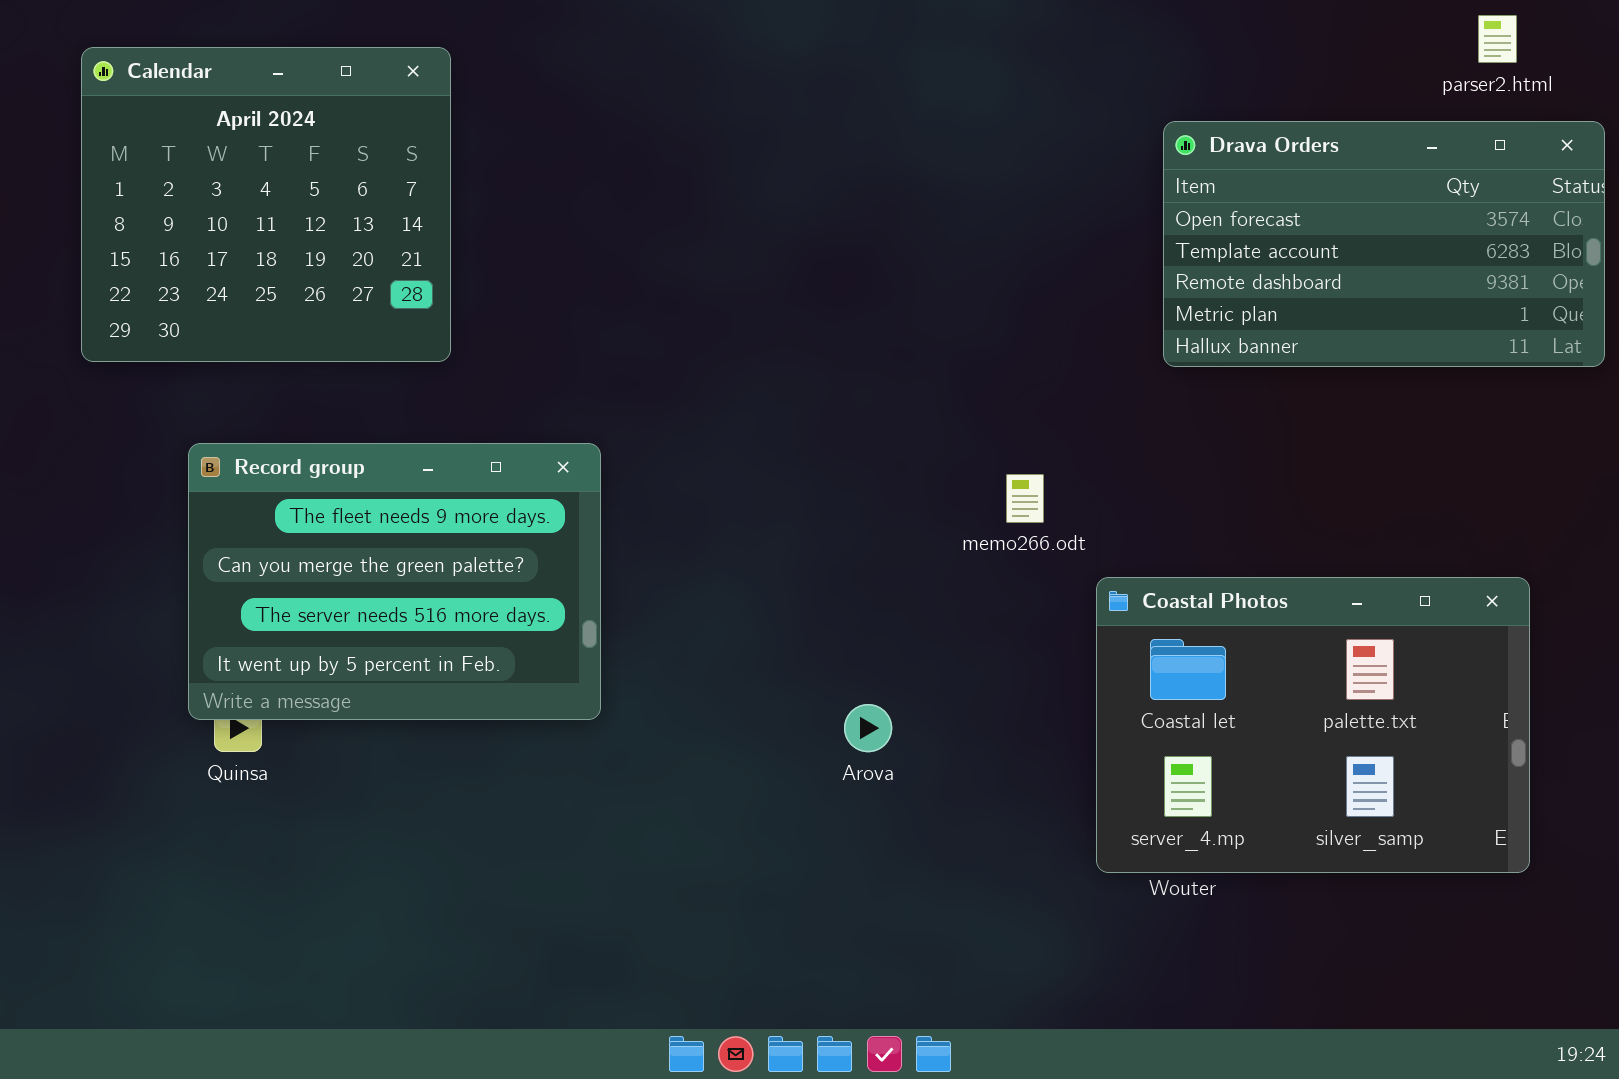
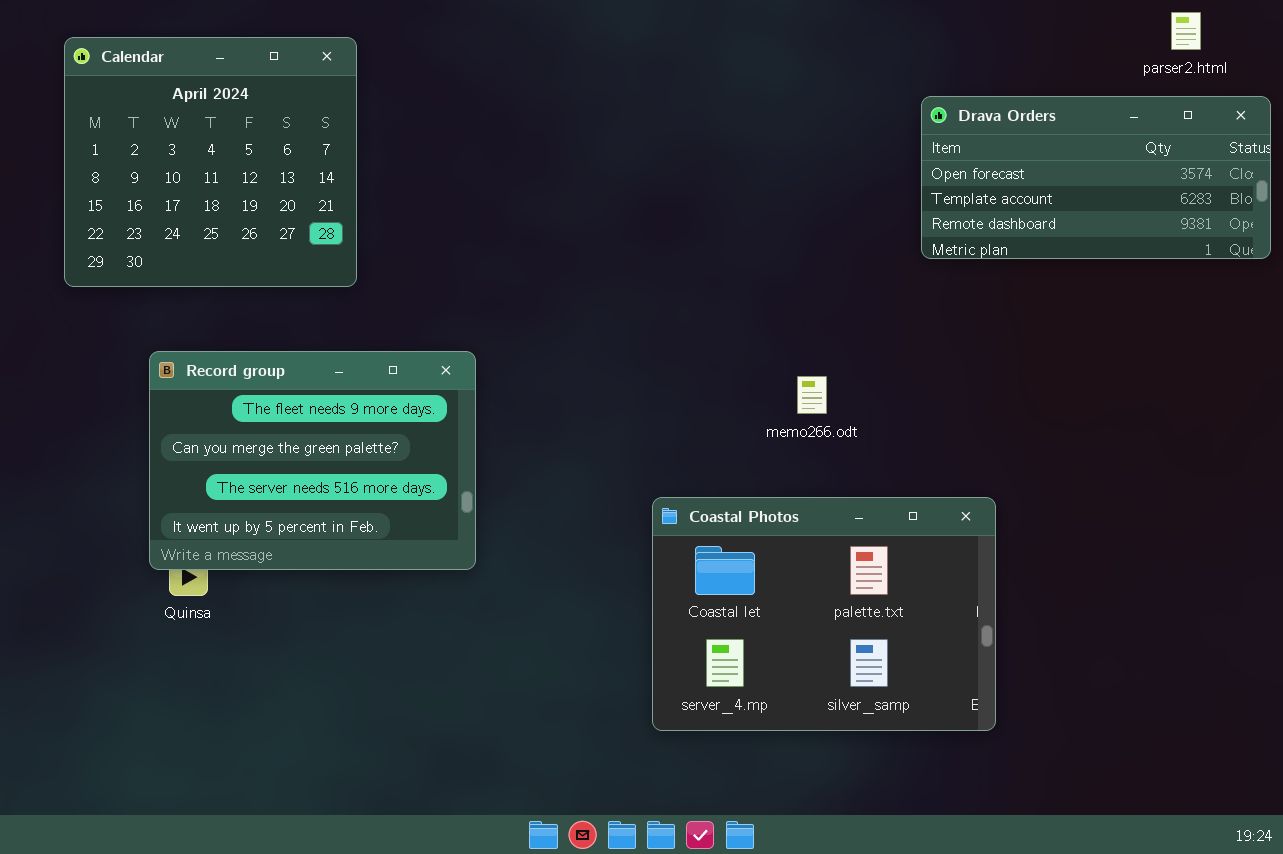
Drava Orders: [1163,121,1605,367] -> [921,96,1271,259], resized
Coastal Photos: [1096,577,1530,873] -> [652,497,996,731], moved

